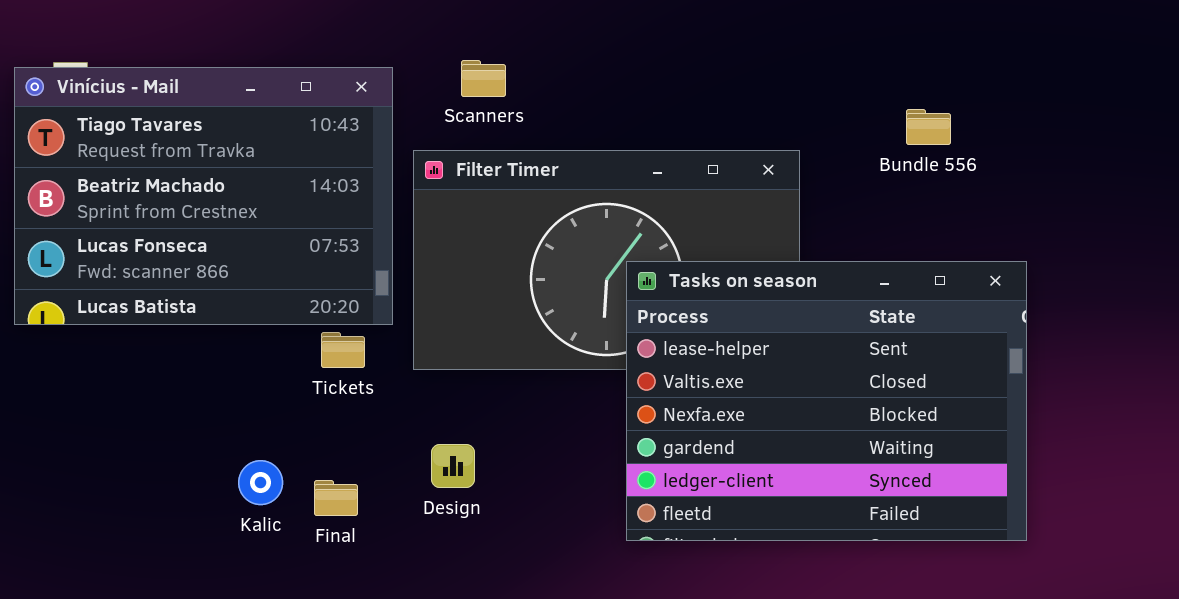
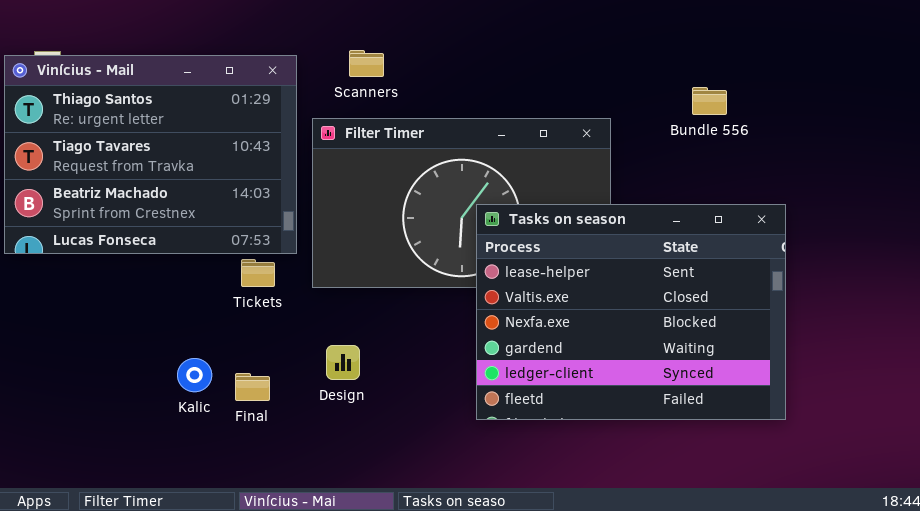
Vinícius - Mail: [14,67,393,325] -> [4,55,297,254], scrolled up 1 row

